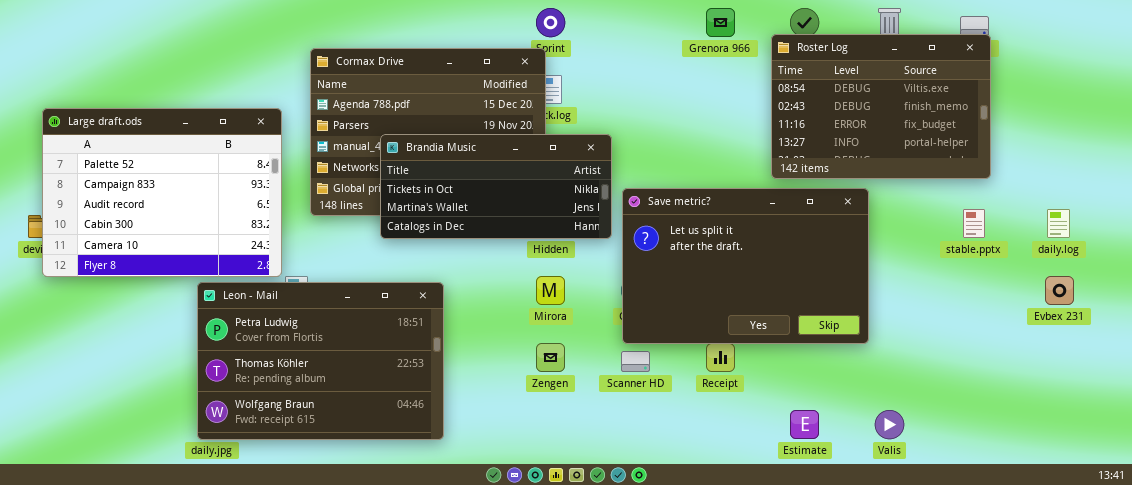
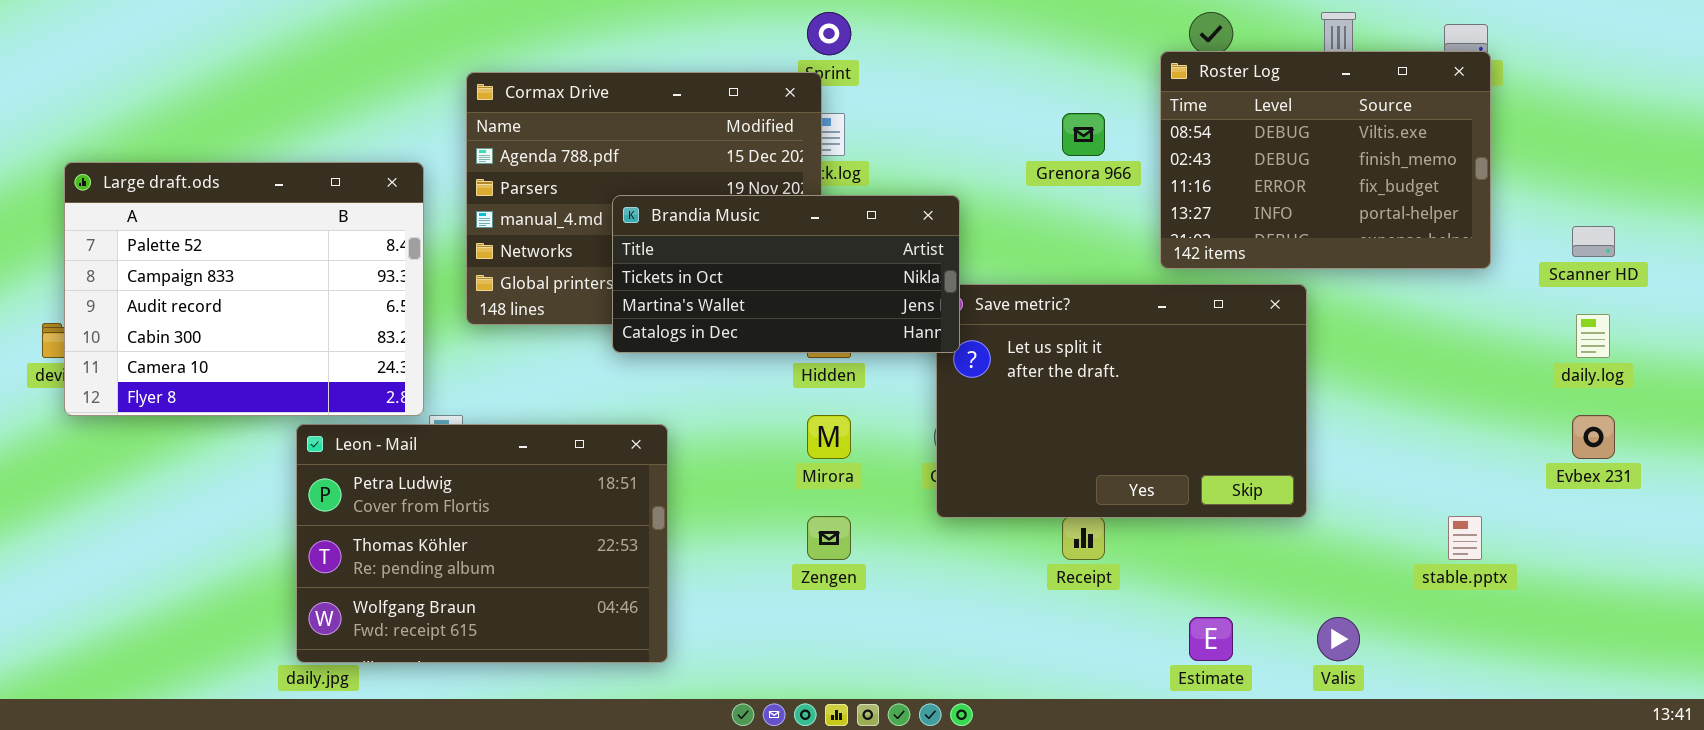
Grenora 966: [706,8,735,37] -> [1062,113,1105,156], moved
Brandia Music: [380,134,612,239] -> [612,195,960,353], moved
stable.pptx: [963,209,985,238] -> [1448,516,1482,560], moved
Scanner HD: [621,351,650,372] -> [1572,226,1615,257], moved

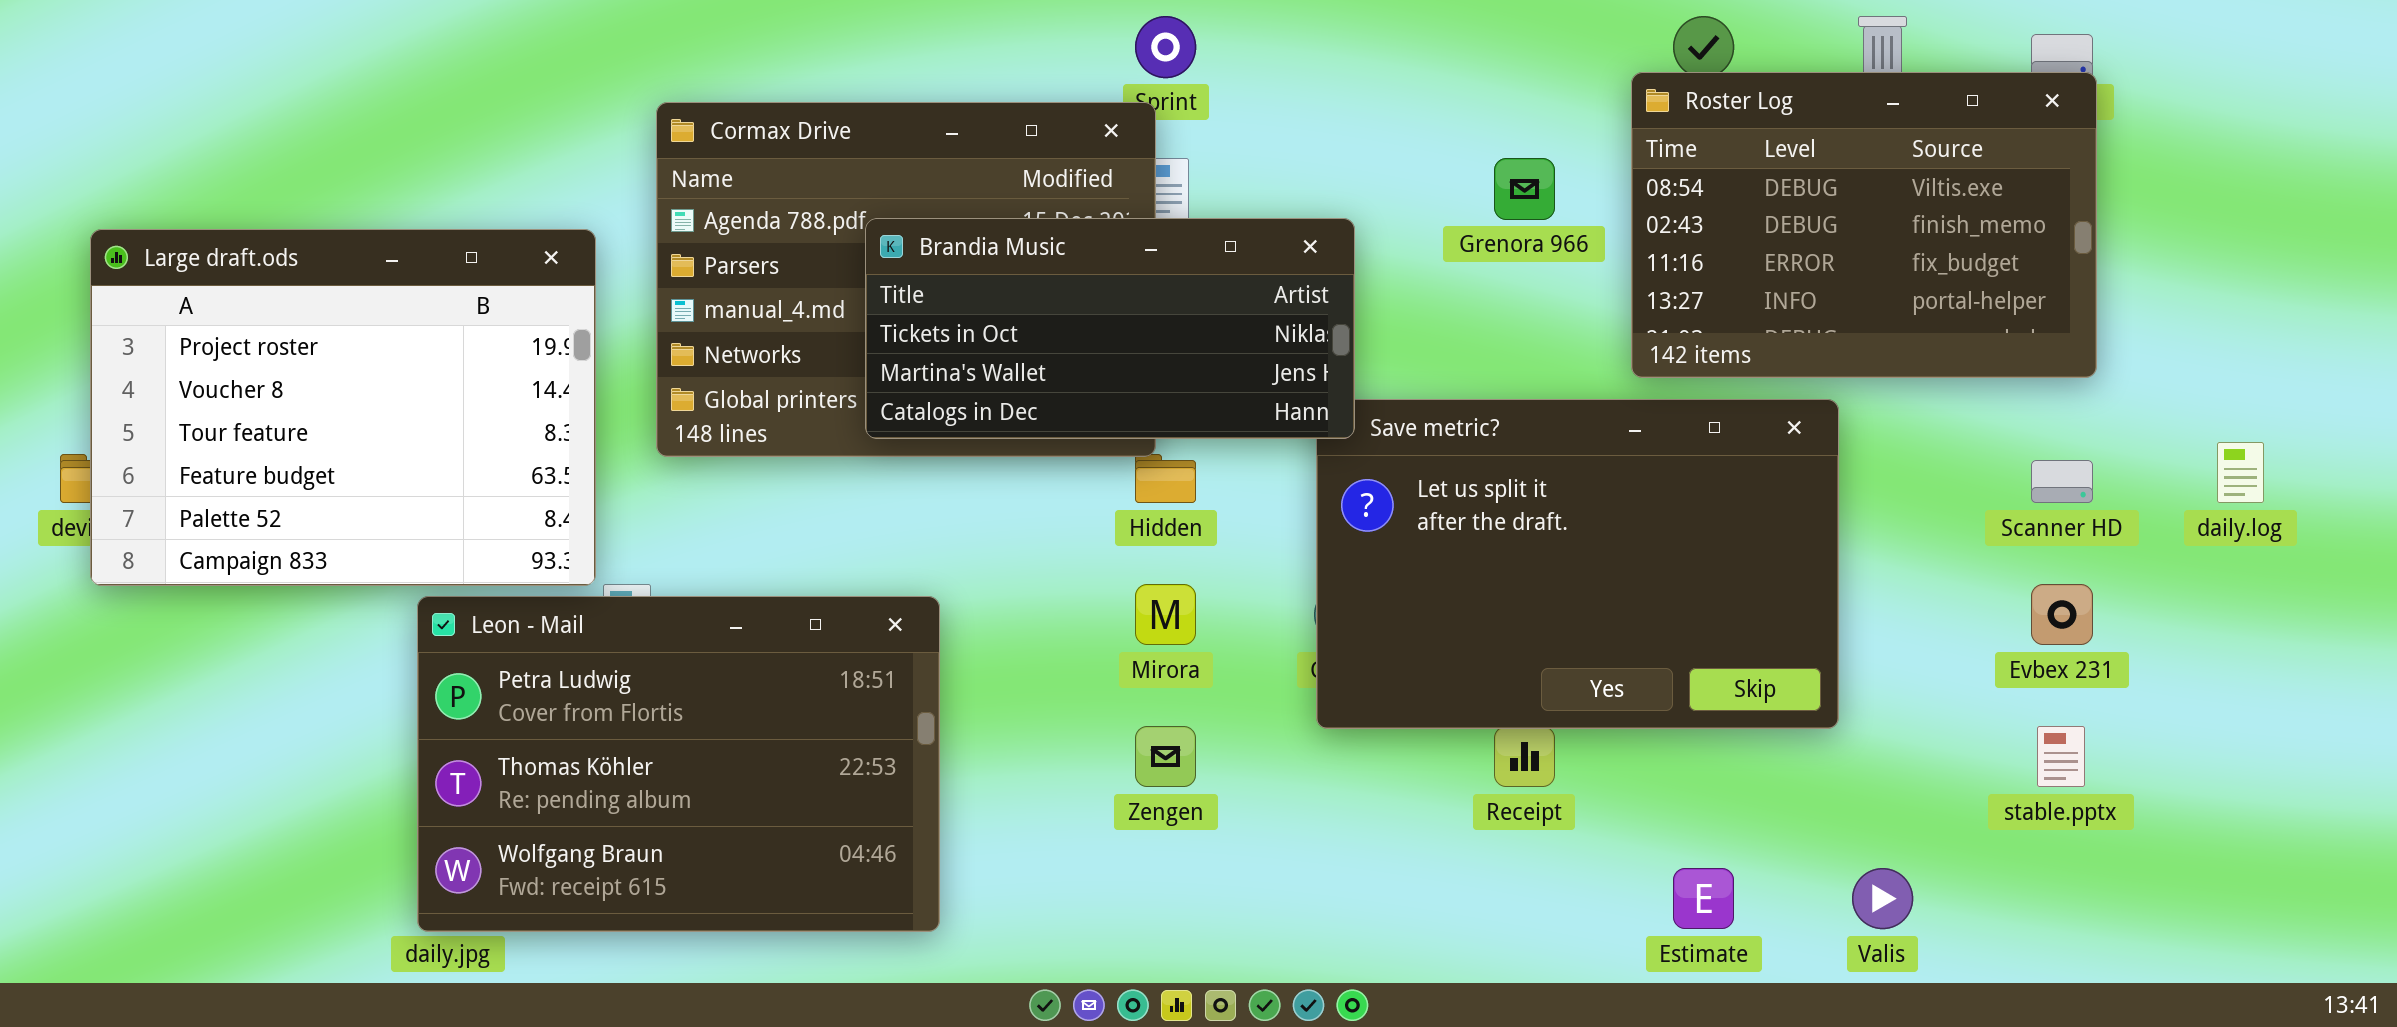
Large draft.ods: [64,162,424,416] -> [90,229,596,586], scrolled up 4 rows
Brandia Music: [612,195,960,353] -> [865,218,1355,439], moved
Scanner HD: [1572,226,1615,257] -> [2031,460,2093,503], moved
Evbex 231: [1572,415,1615,459] -> [2031,584,2093,645], moved

